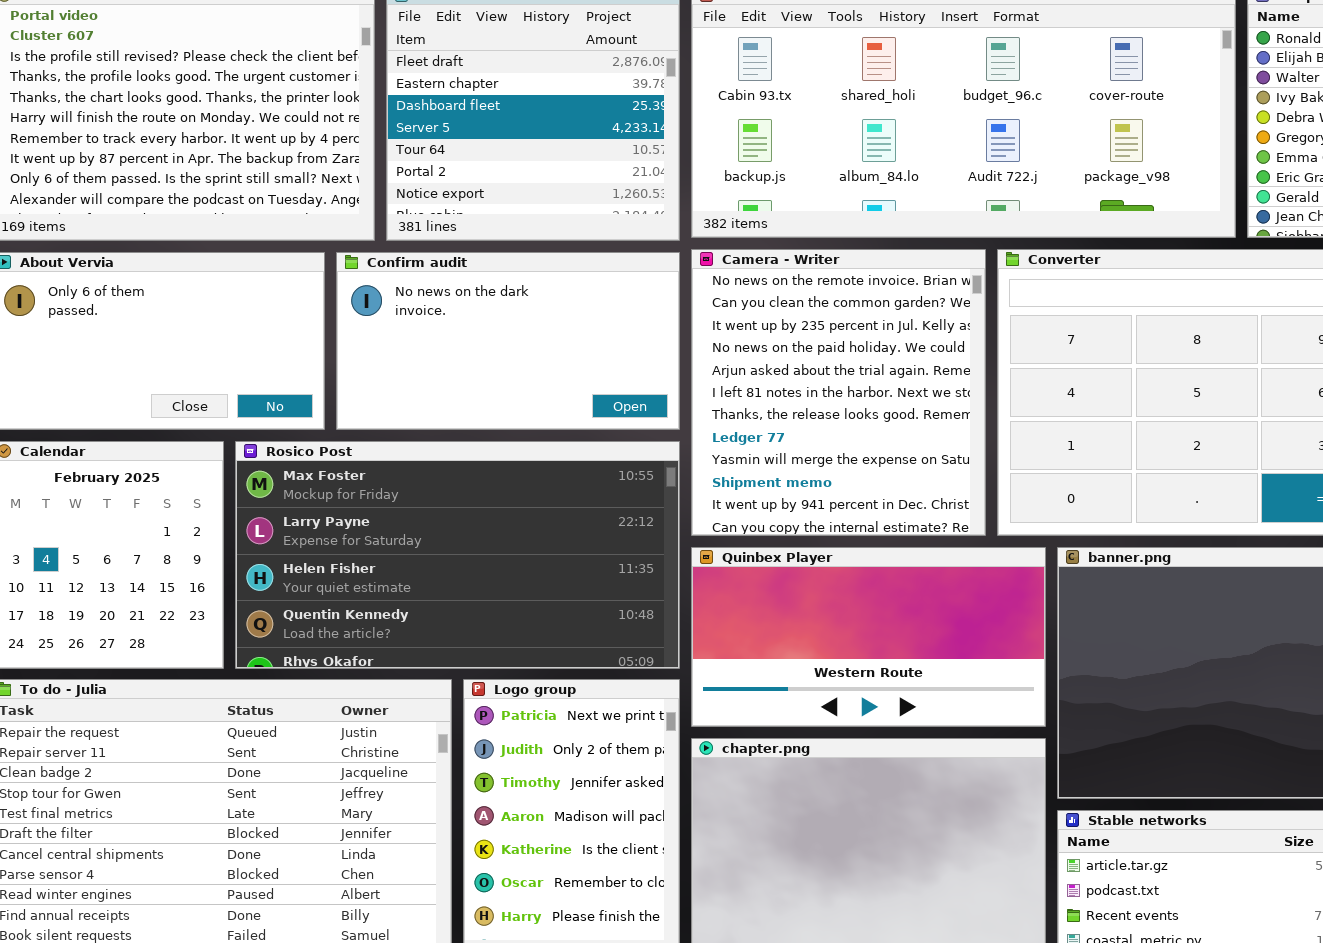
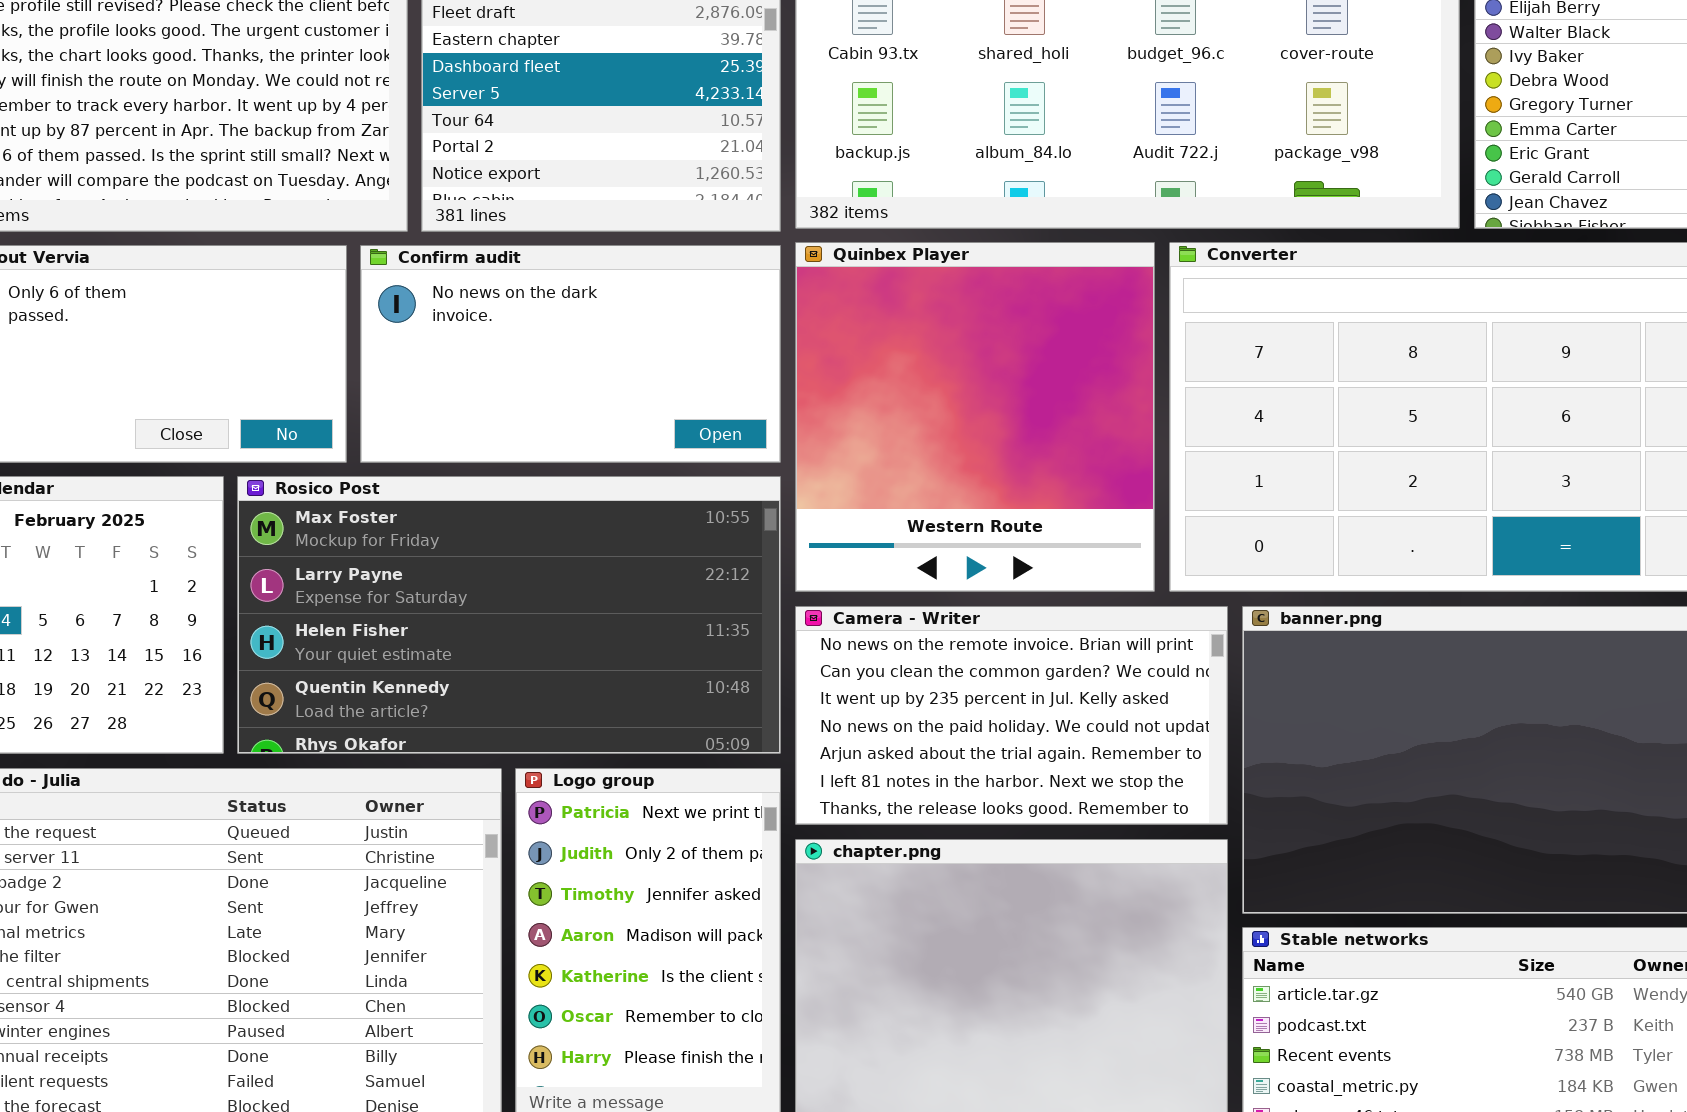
Camera - Writer: [691,249,986,536] -> [795,606,1228,825], moved, resized
Quinbex Player: [691,547,1046,727] -> [795,242,1155,592], moved, resized

